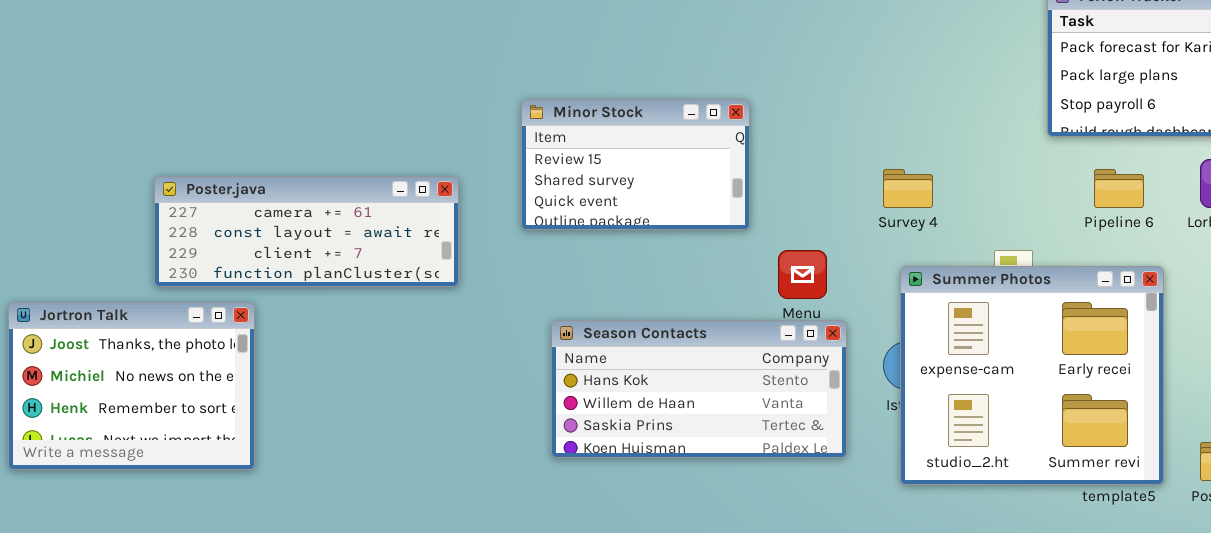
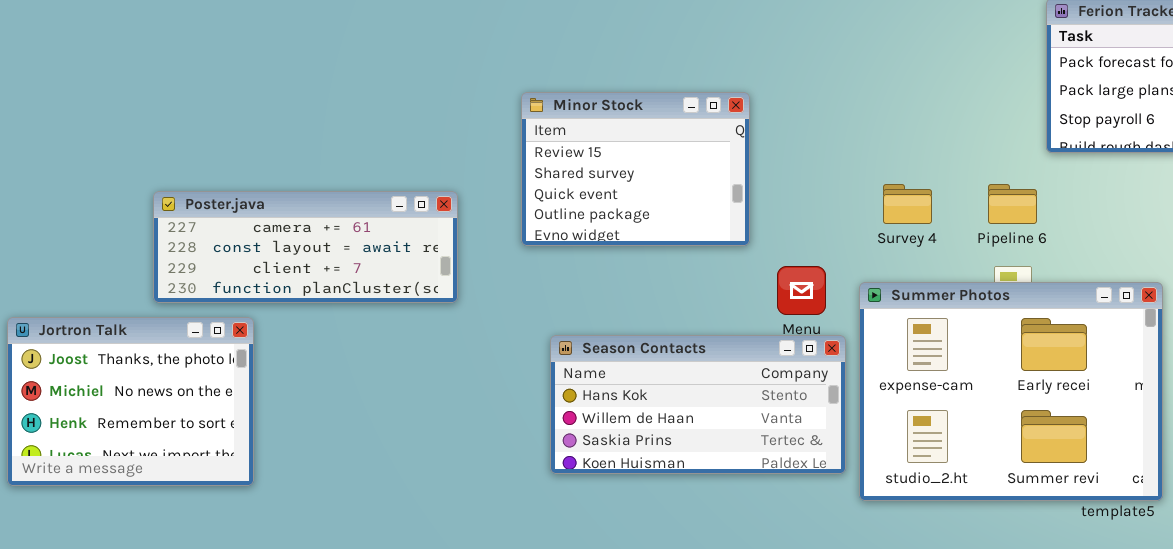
Minor Stock: [521,99,750,230] -> [521,92,750,246], resized
Pipeline 6: [1094,169,1144,208] -> [988,184,1037,224], moved
Summer Photos: [900,266,1164,485] -> [859,282,1163,501], resized

